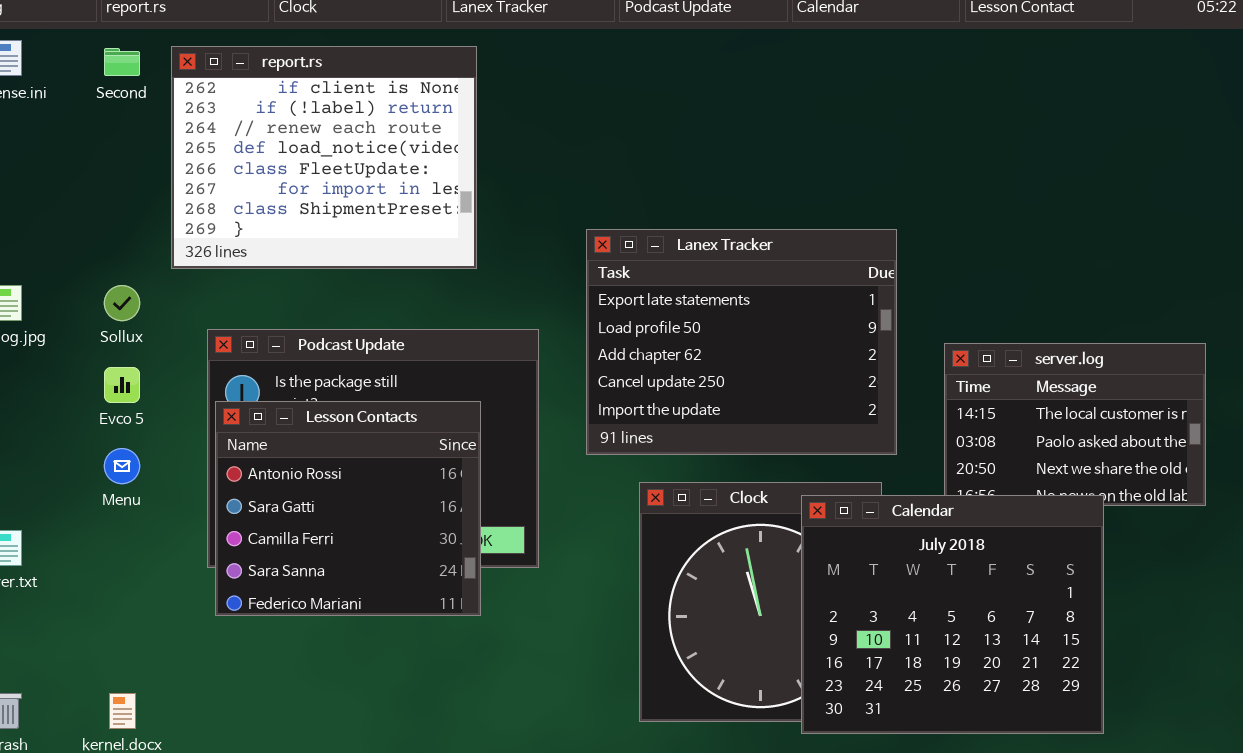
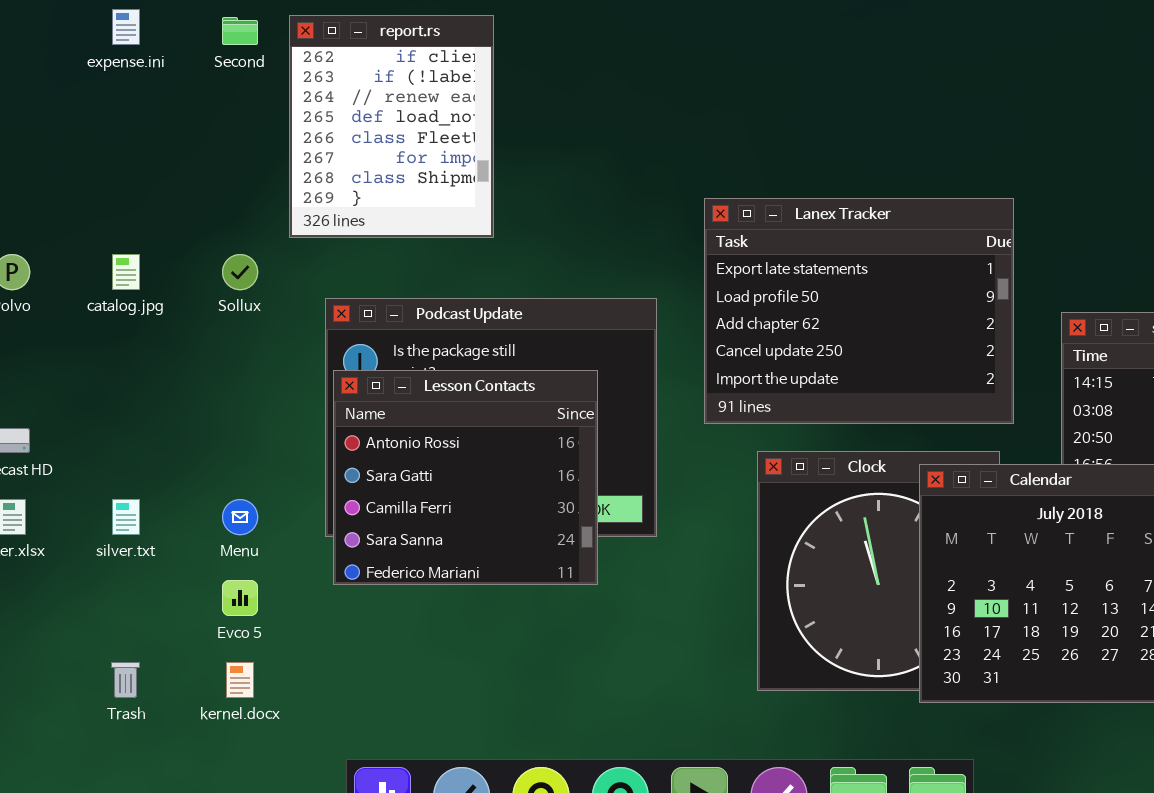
report.rs: [171,46,477,269] -> [289,15,494,238], resized
Evco 5: [104,367,140,403] -> [222,580,258,616], moved
Menu: [104,448,140,484] -> [222,499,258,535], moved

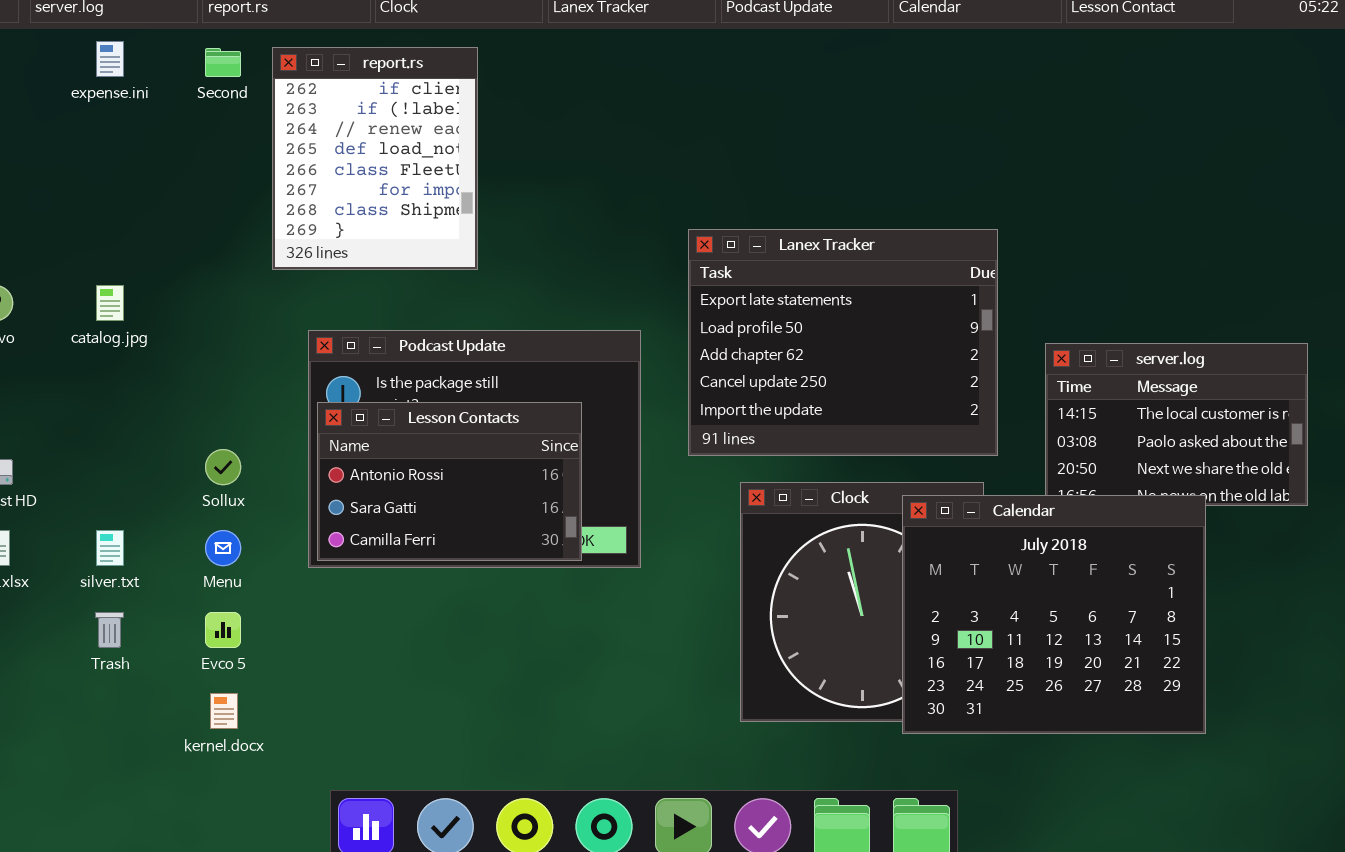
Sollux: [222,254,258,290] -> [205,449,241,485], moved
Lesson Contacts: [333,370,598,585] -> [317,402,582,561], resized
Trash: [111,662,140,698] -> [95,612,124,648], moved

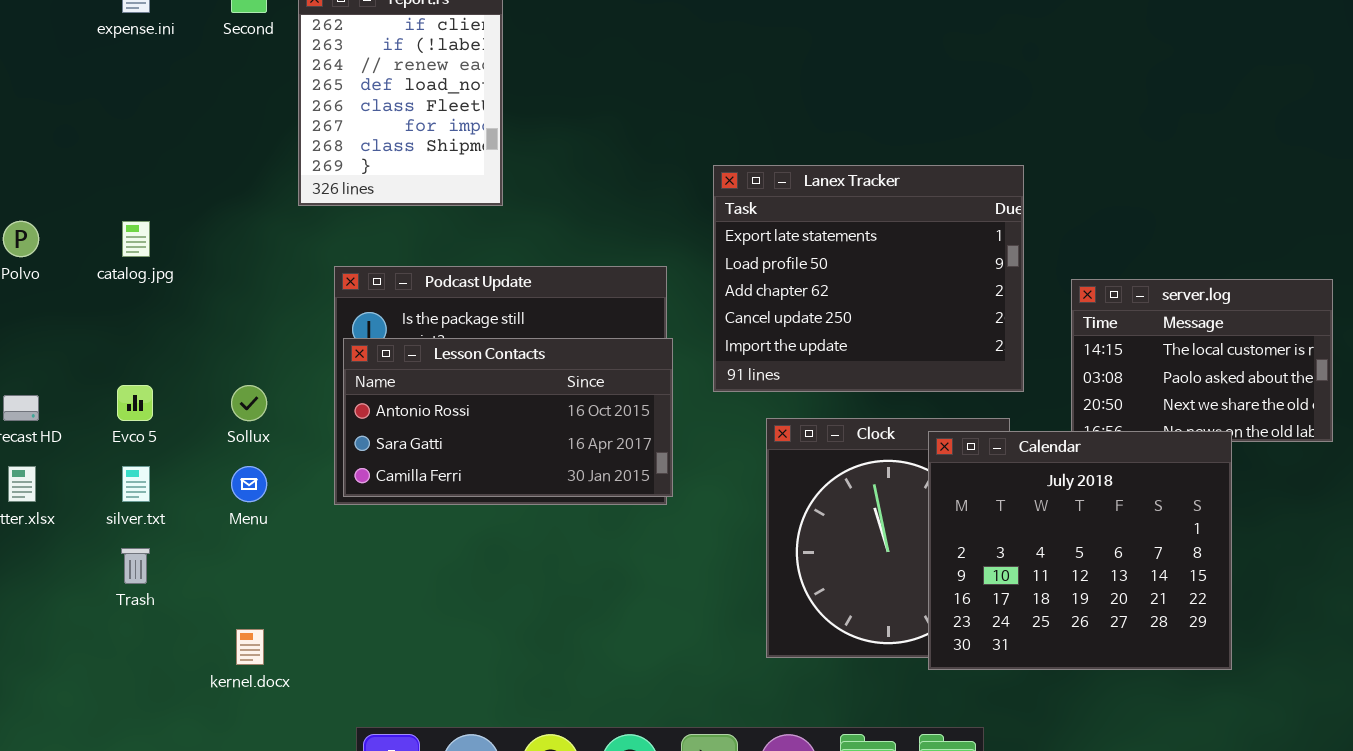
Lesson Contacts: [317,402,582,561] -> [343,338,673,497], resized
Evco 5: [205,612,241,648] -> [117,385,153,421], moved

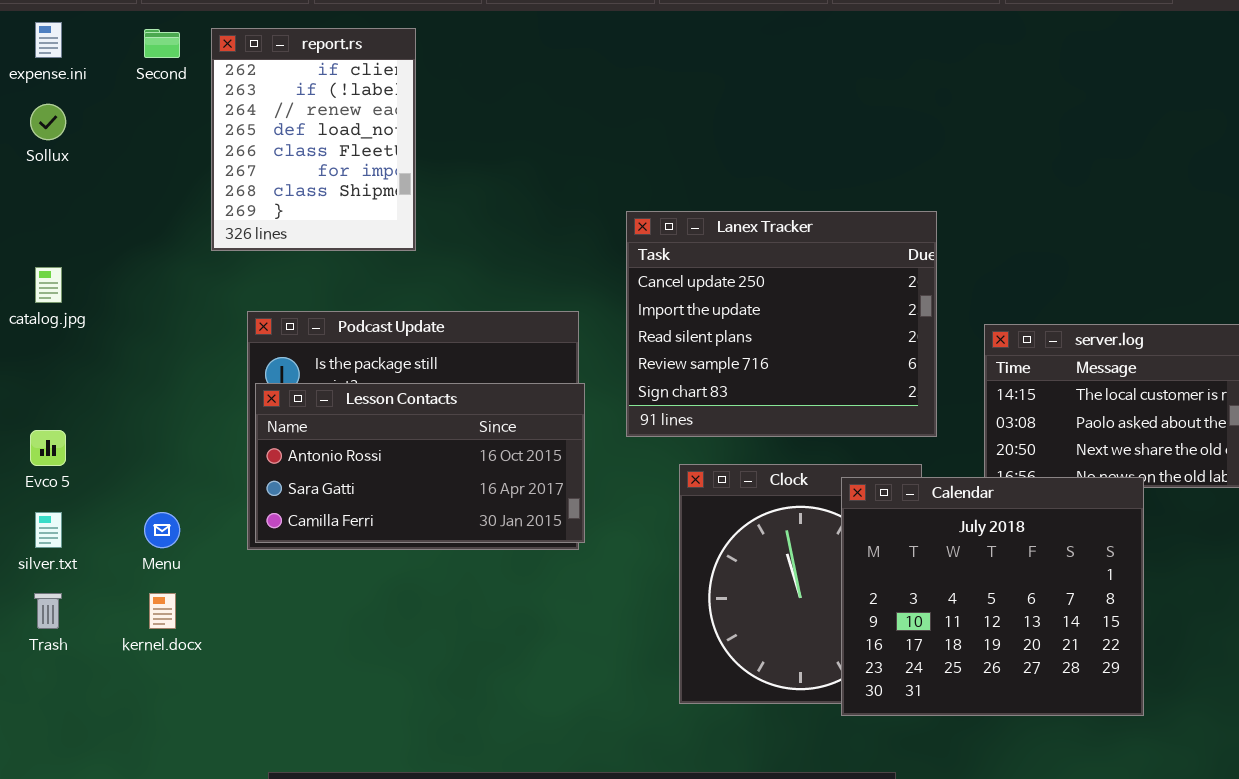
Lanex Tracker: [713,165,1024,392] -> [626,211,937,437], scrolled down 3 rows
Sollux: [231,385,267,421] -> [30,104,66,140], moved
kernel.docx: [236,629,264,665] -> [149,593,176,629], moved

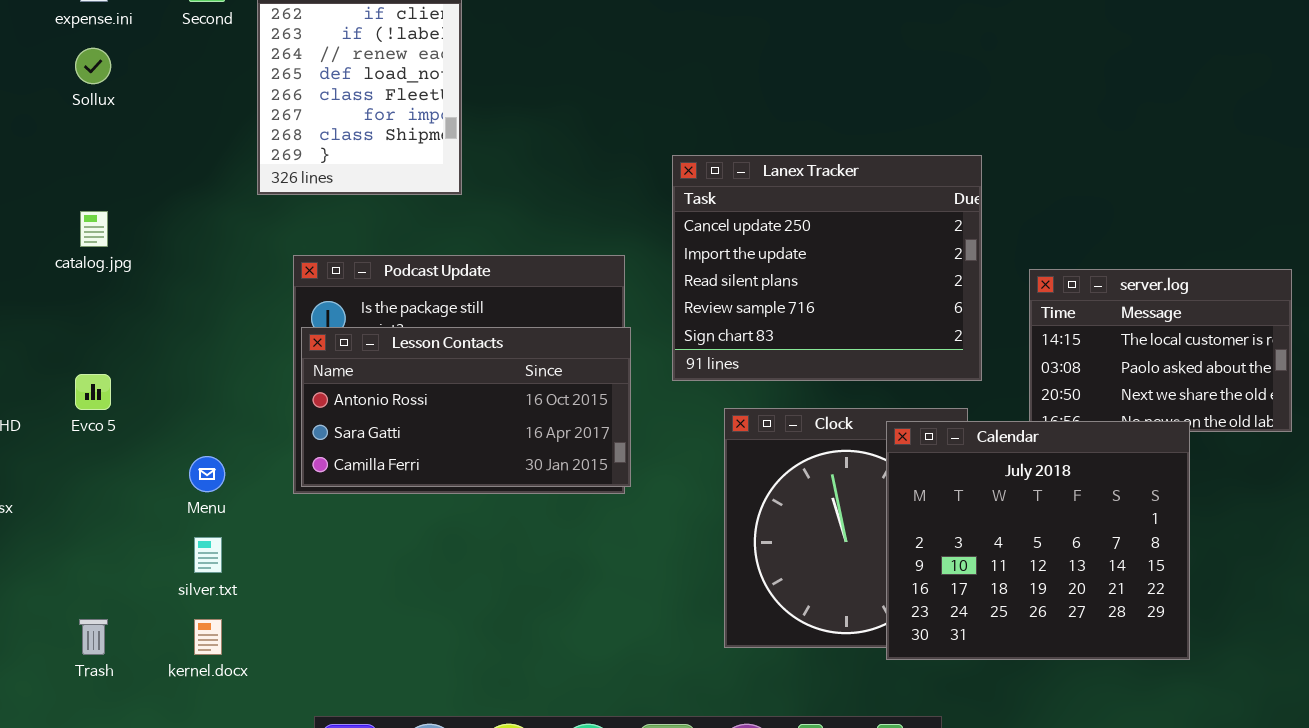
silver.txt: [35,512,62,548] -> [194,537,222,573], moved
Trash: [34,593,62,629] -> [79,619,108,655], moved
kernel.docx: [149,593,176,629] -> [194,619,222,655], moved

